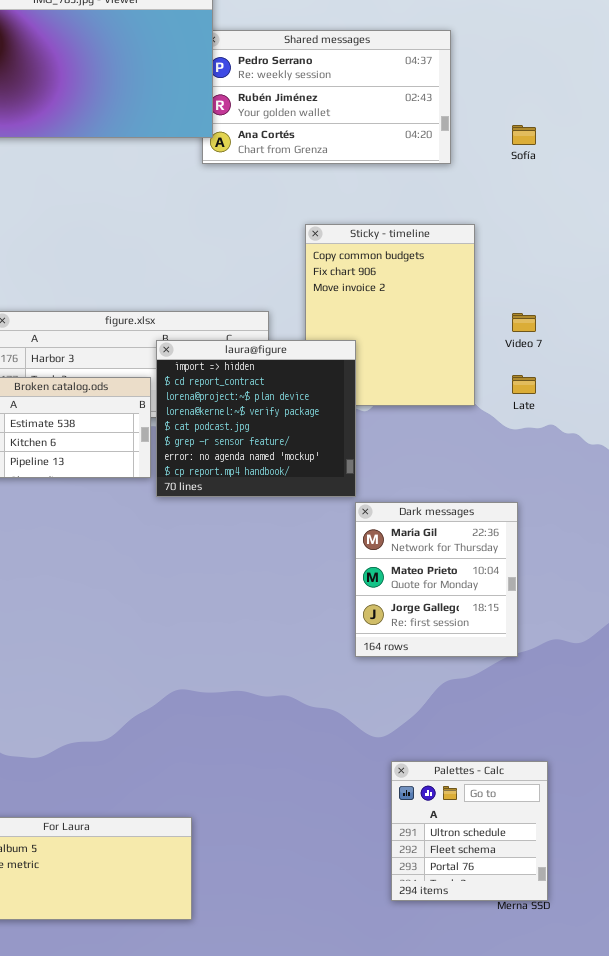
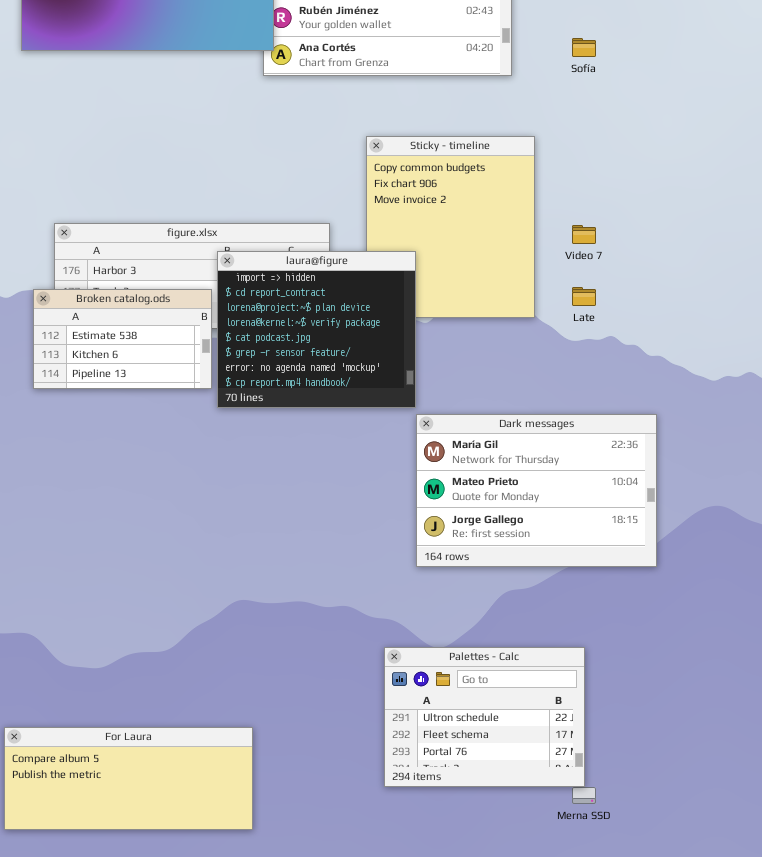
Dark messages: [355,502,518,657] -> [416,414,657,567], resized
Palettes - Calc: [391,761,548,901] -> [384,647,585,787], moved, resized

